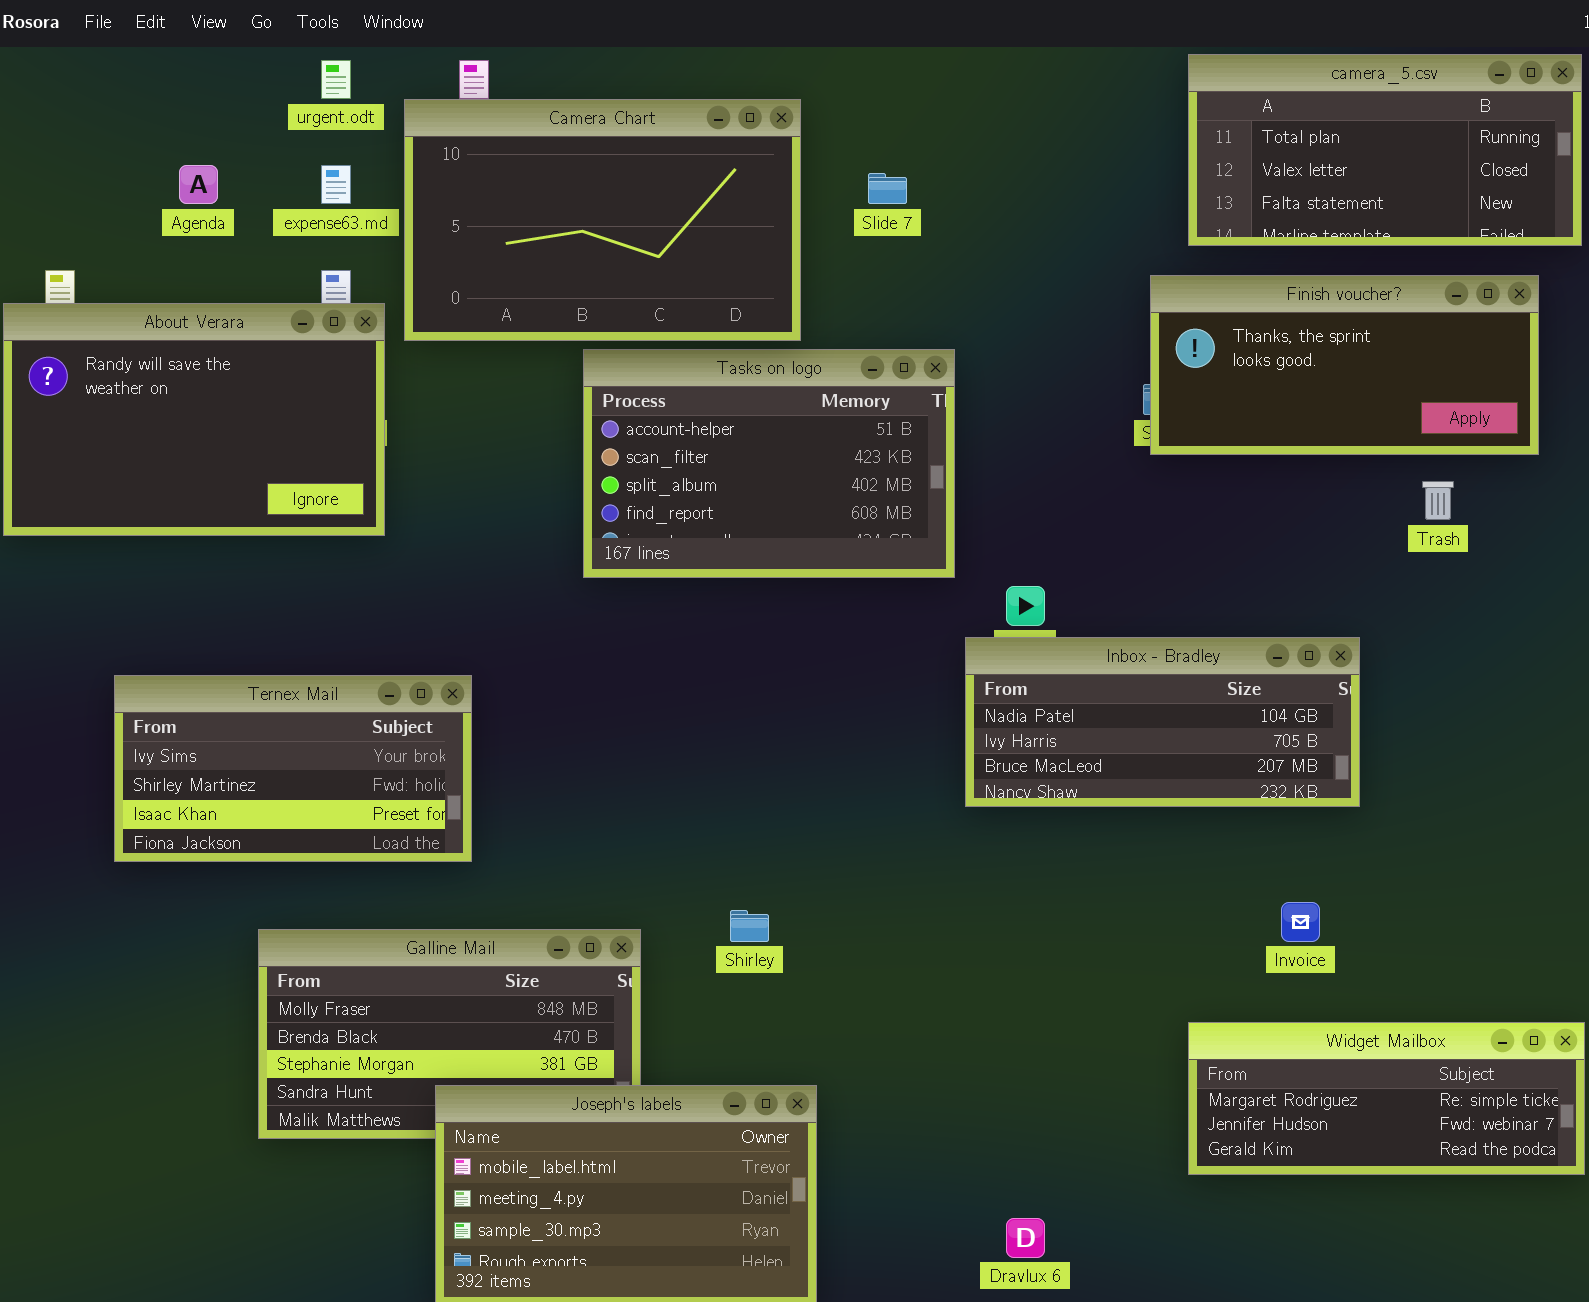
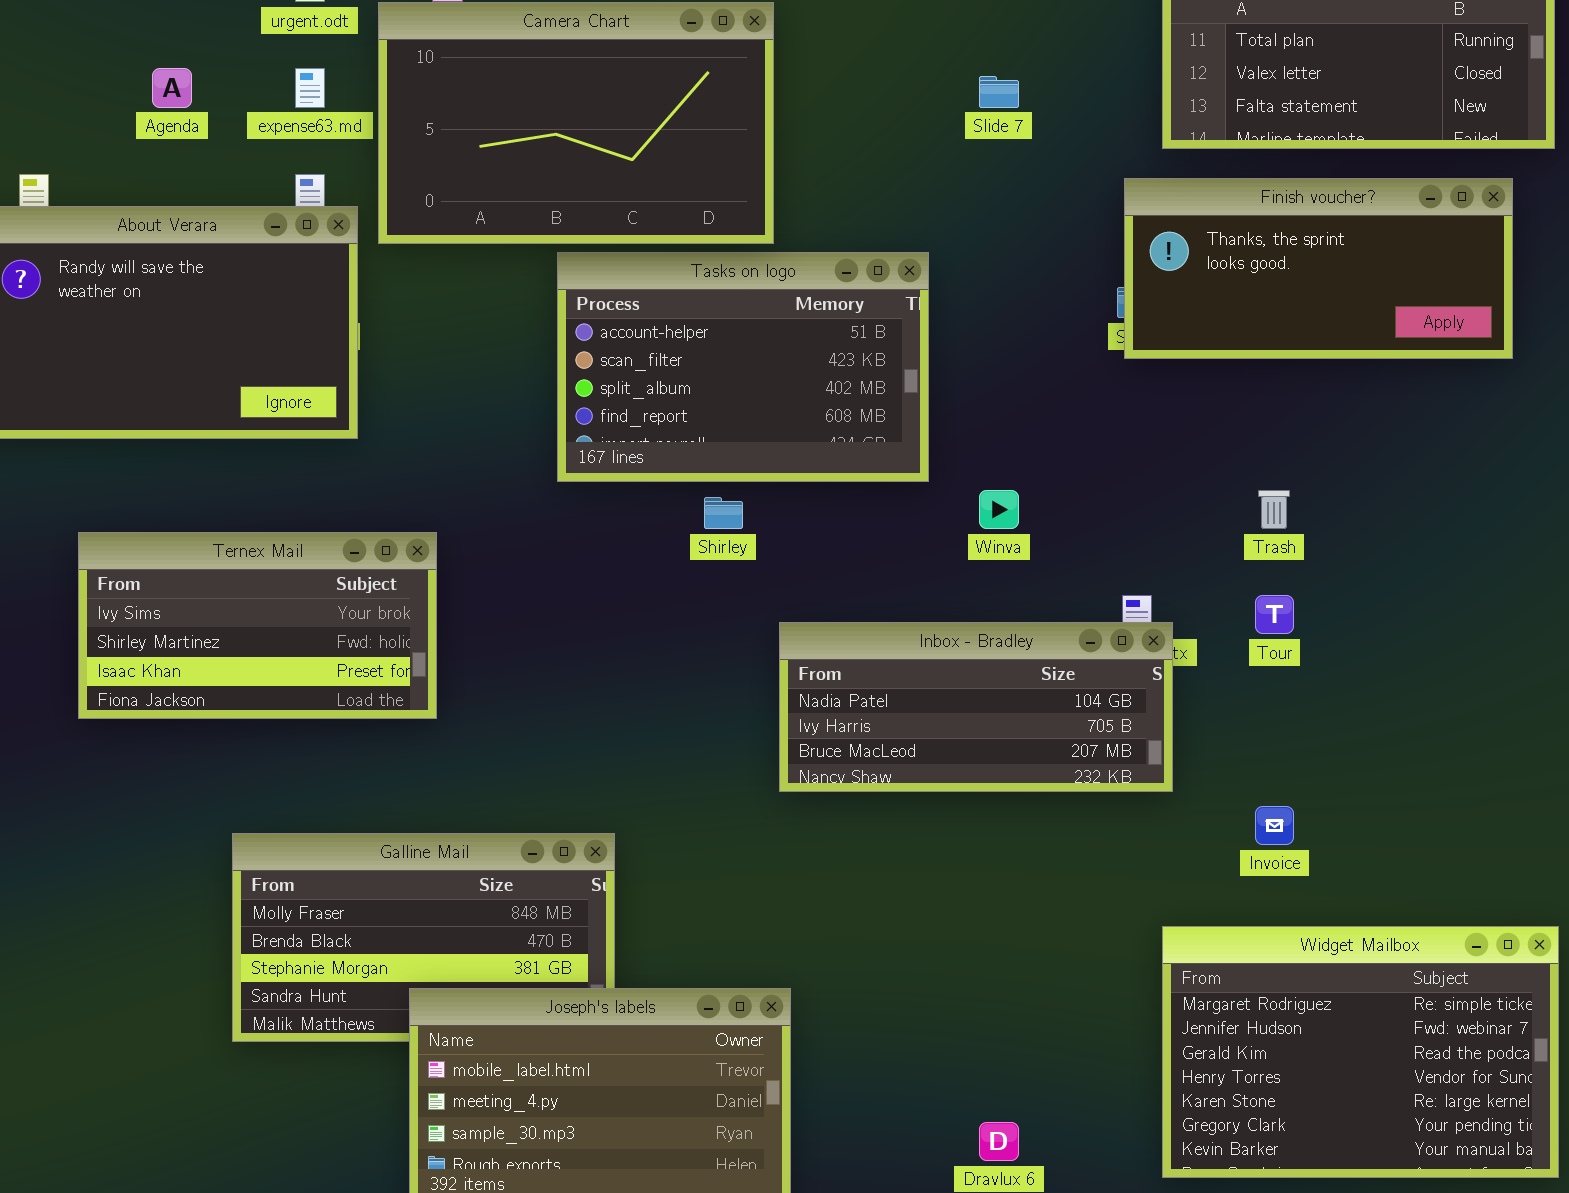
Slide 7: [868,173,907,204] -> [979,76,1019,108], moved
Trash: [1422,481,1454,520] -> [1258,490,1290,529], moved
Inbox - Bradley: [965,637,1360,807] -> [779,622,1173,792], moved
Ternex Mail: [114,675,472,862] -> [78,532,437,719], moved
Shirley: [730,910,769,942] -> [704,497,743,529], moved
Widget Mailbox: [1188,1022,1585,1175] -> [1162,926,1559,1178], resized

